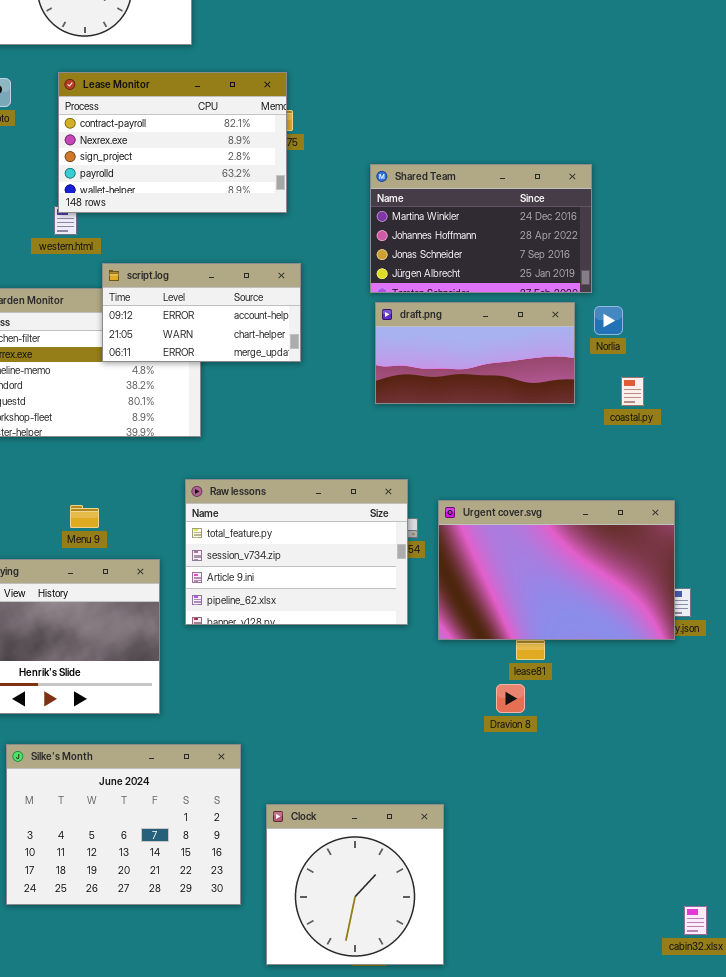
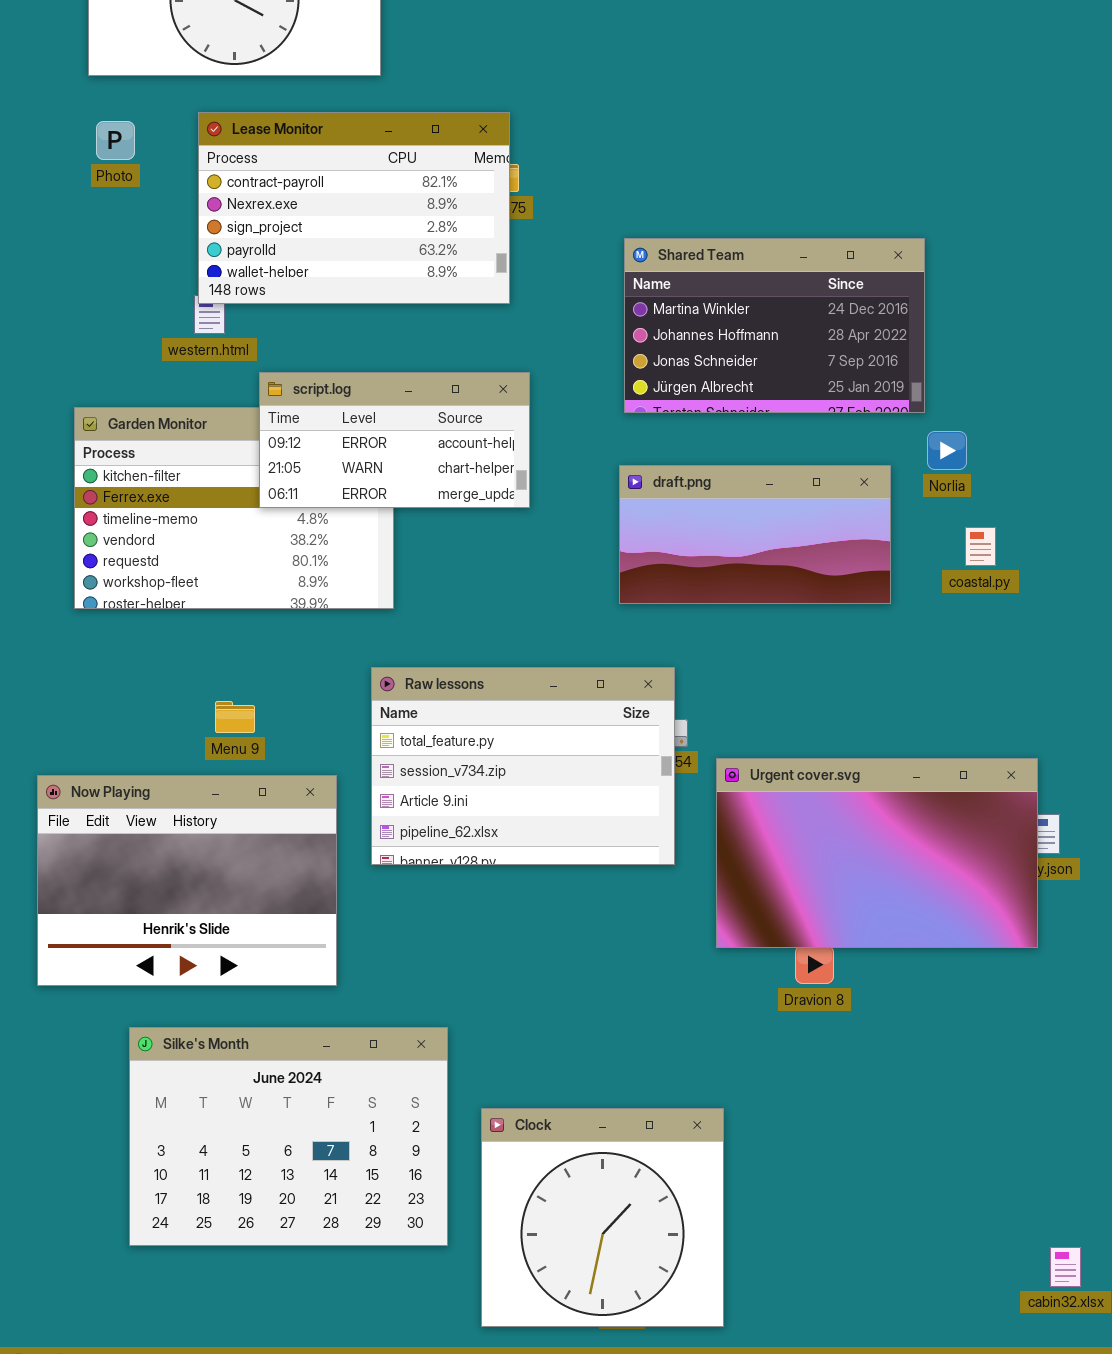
draft.png: [375,302,575,404] -> [619,465,891,604], moved
Urgent cover.svg: [438,500,675,640] -> [716,758,1038,948], moved

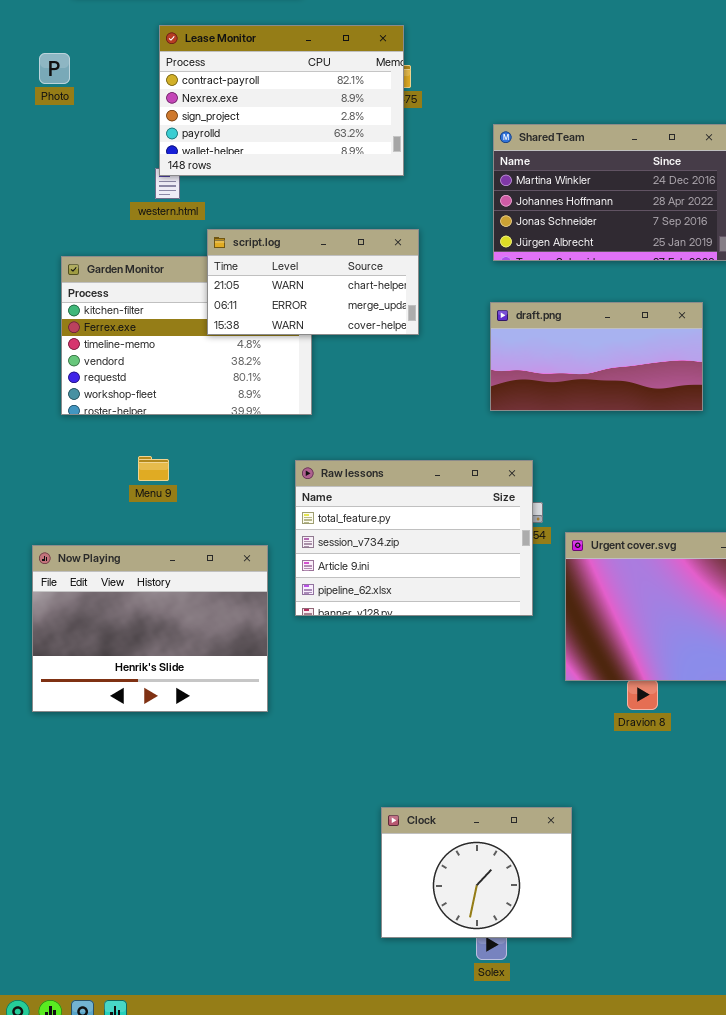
Photo: [96,121,135,160] -> [39,53,70,84], moved
script.log: [259,372,530,508] -> [207,229,419,335], scrolled down 1 row
Menu 9: [215,701,255,733] -> [138,456,169,481], moved
Silke's Month: [129,1027,448,1246] -> none, closed
Clock: [481,1108,724,1327] -> [381,807,572,938], resized

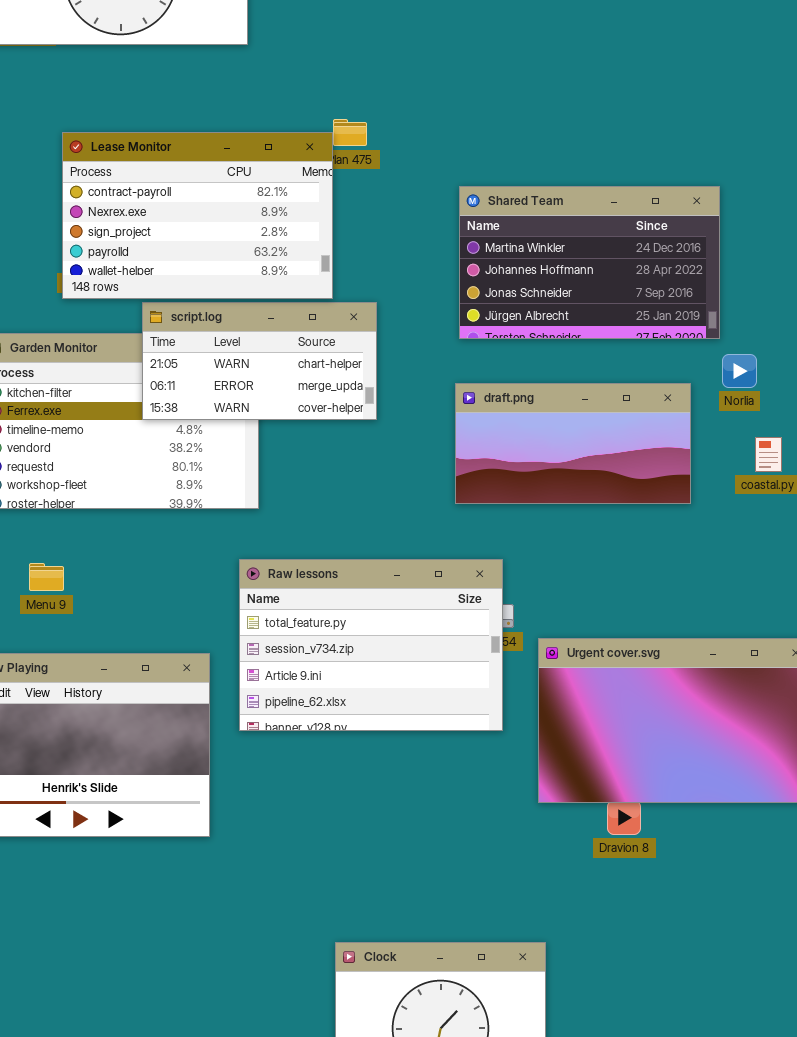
Lease Monitor: [159,25,404,176] -> [62,132,333,299], moved
Menu 9: [138,456,169,481] -> [29,563,64,591], moved

